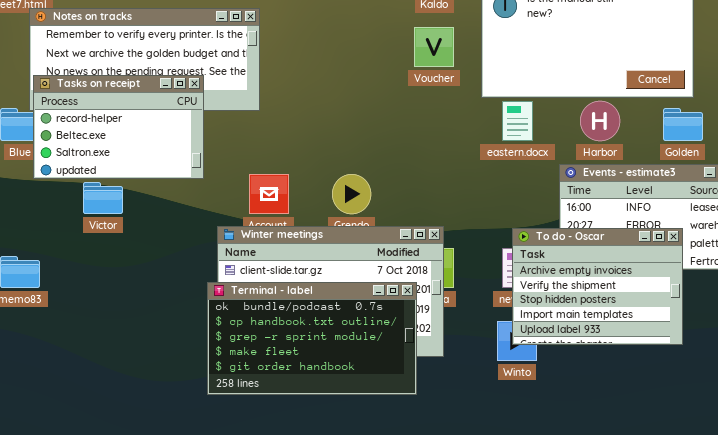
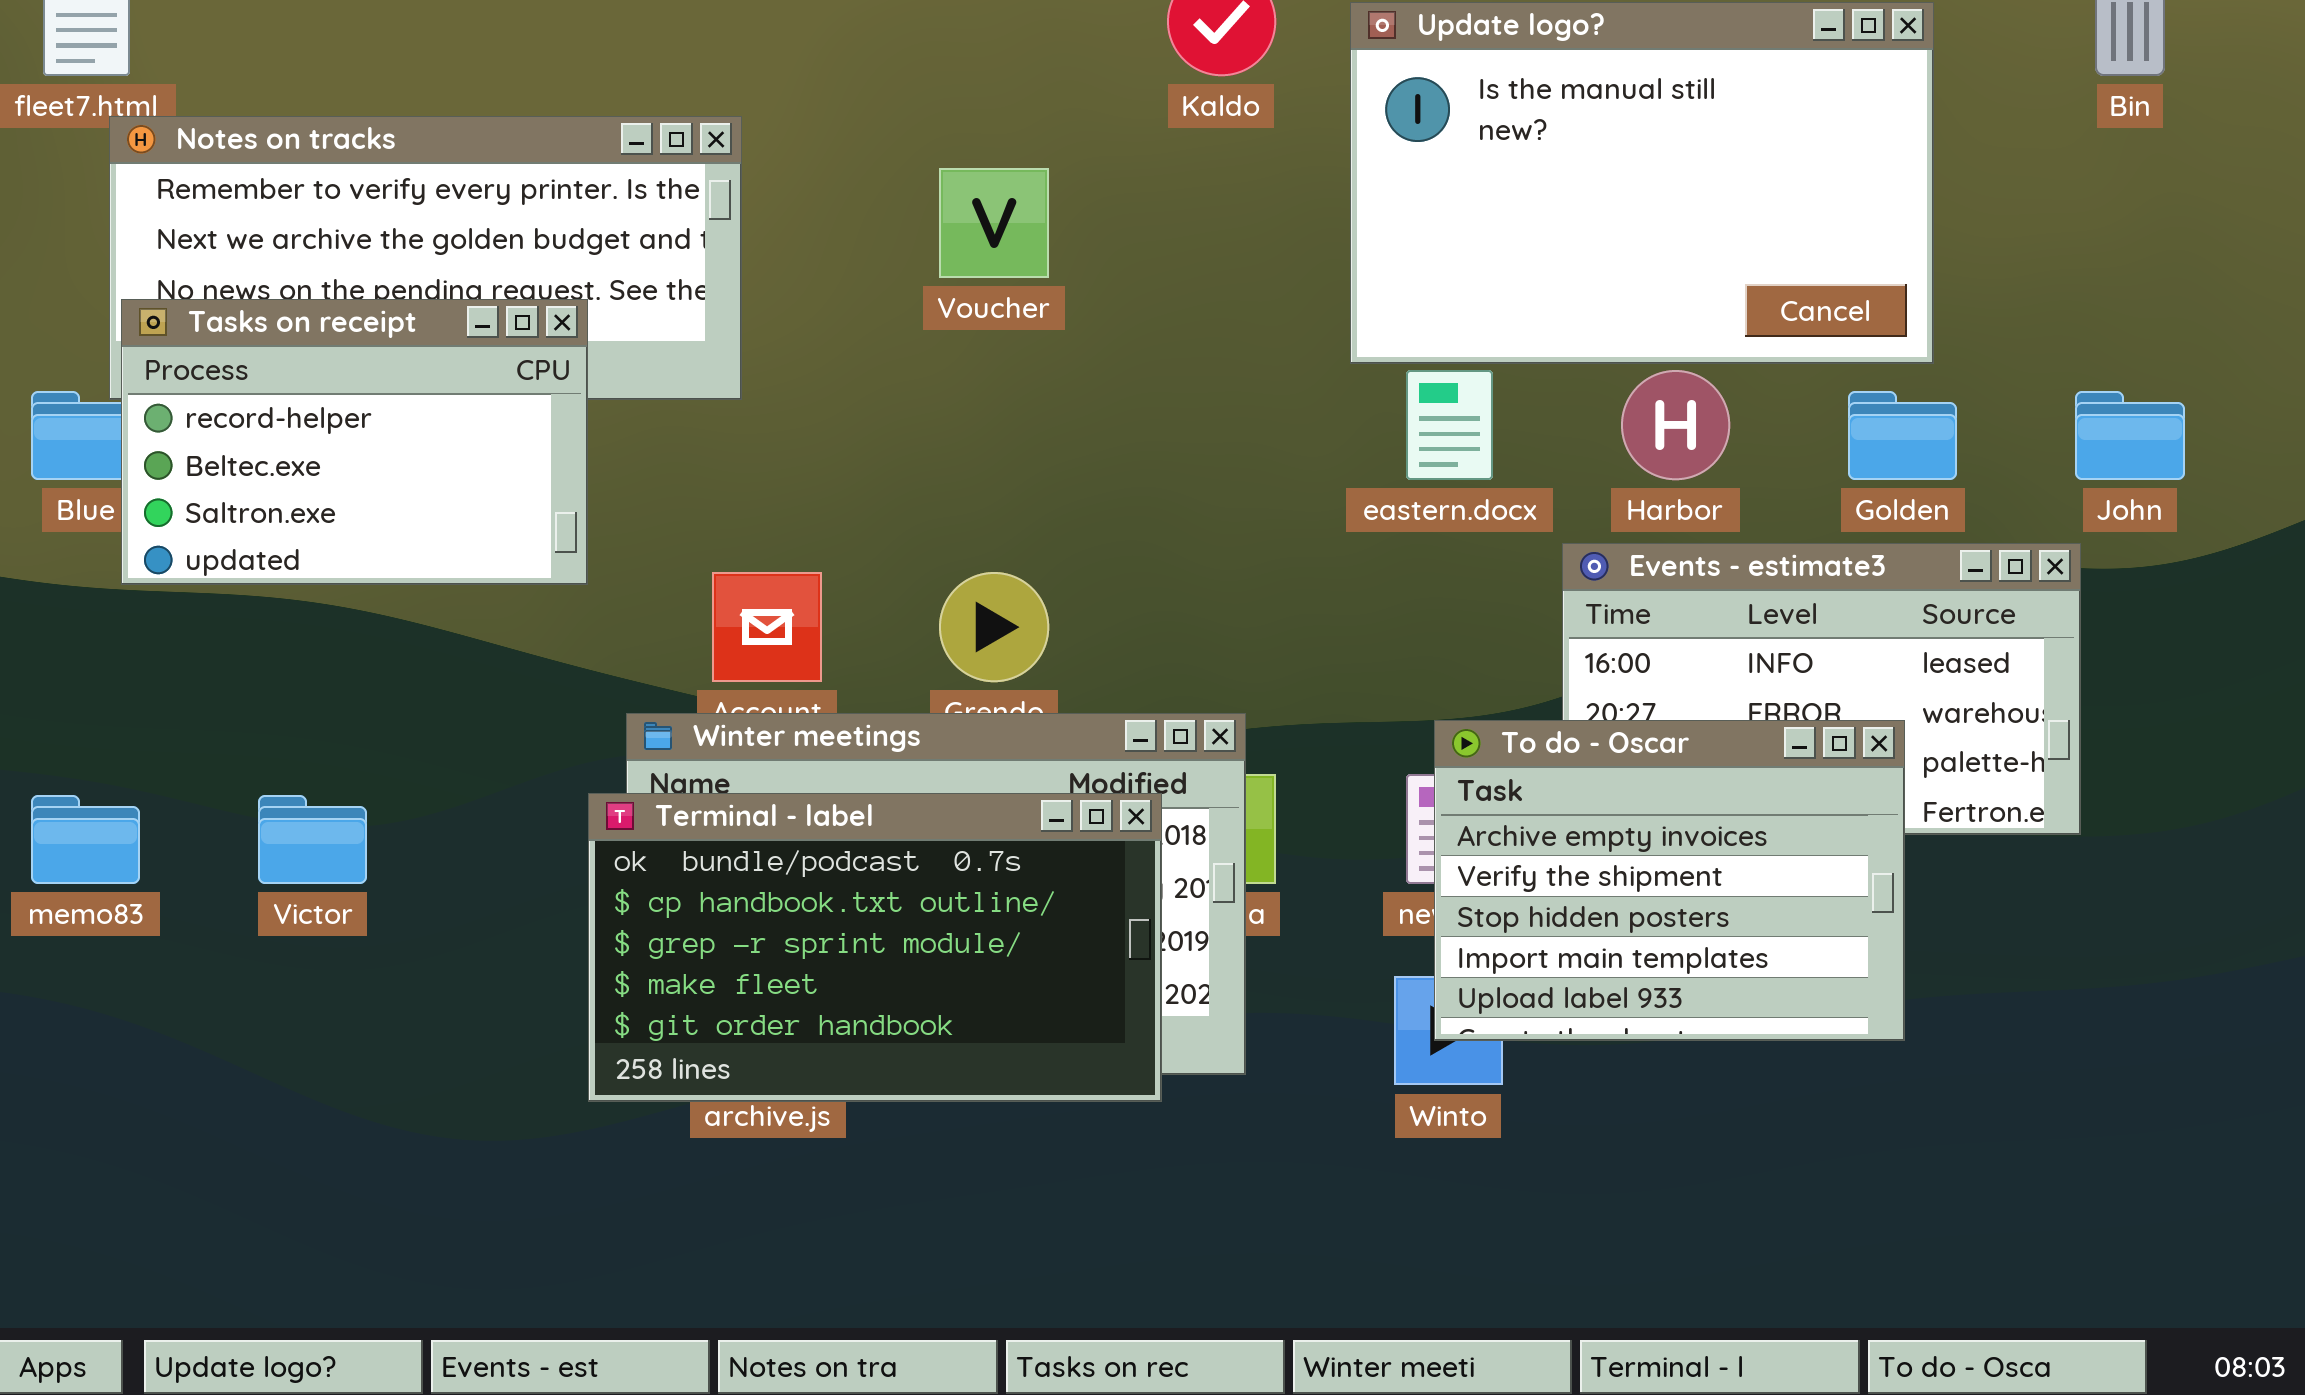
Voucher: [414,27,454,67] -> [939,168,1049,278], moved
Victor: [83,182,123,214] -> [258,795,367,884], moved
Terminal - label: [207,282,417,395] -> [588,793,1162,1102], moved

